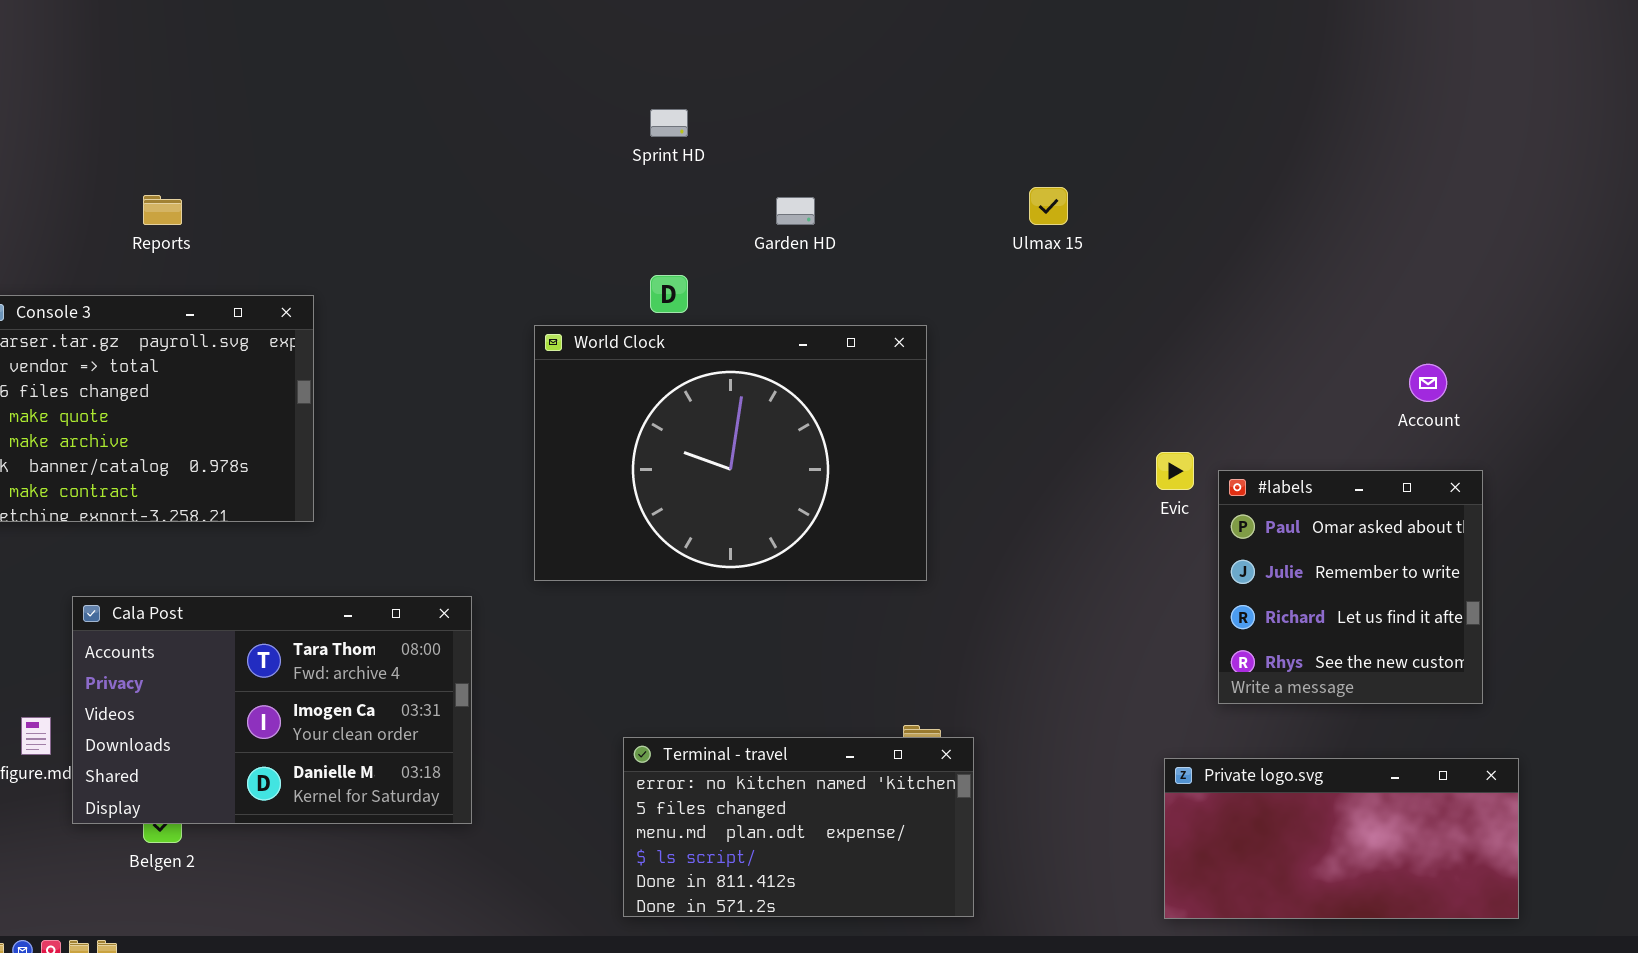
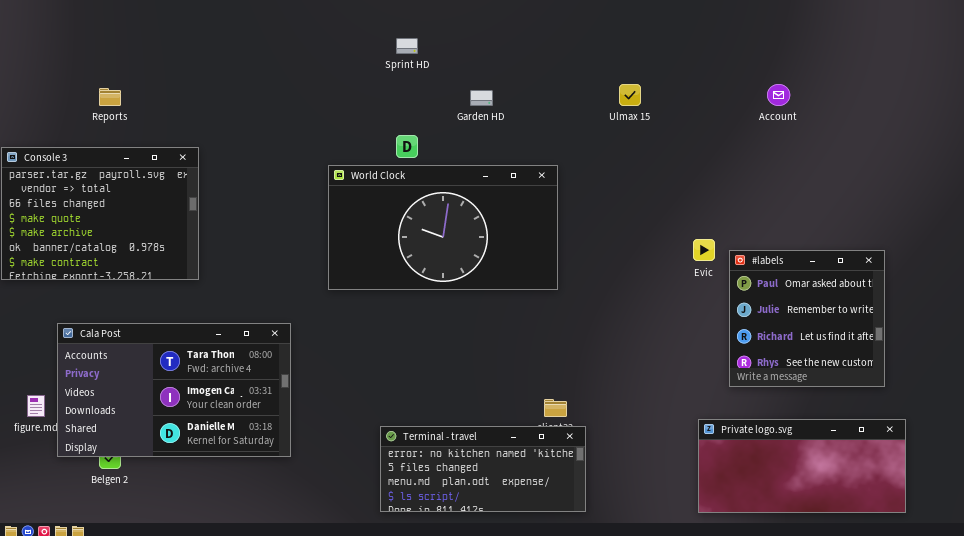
World Clock: [534,325,927,581] -> [328,165,558,290], resized
Account: [1409,364,1447,402] -> [767,84,790,106], moved
Terminal - travel: [623,737,974,917] -> [380,426,586,512], resized

